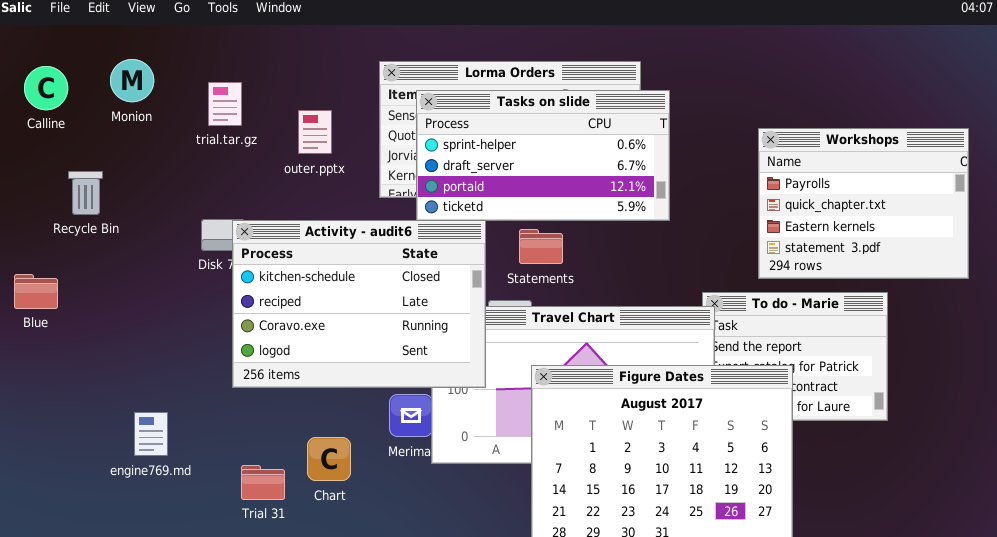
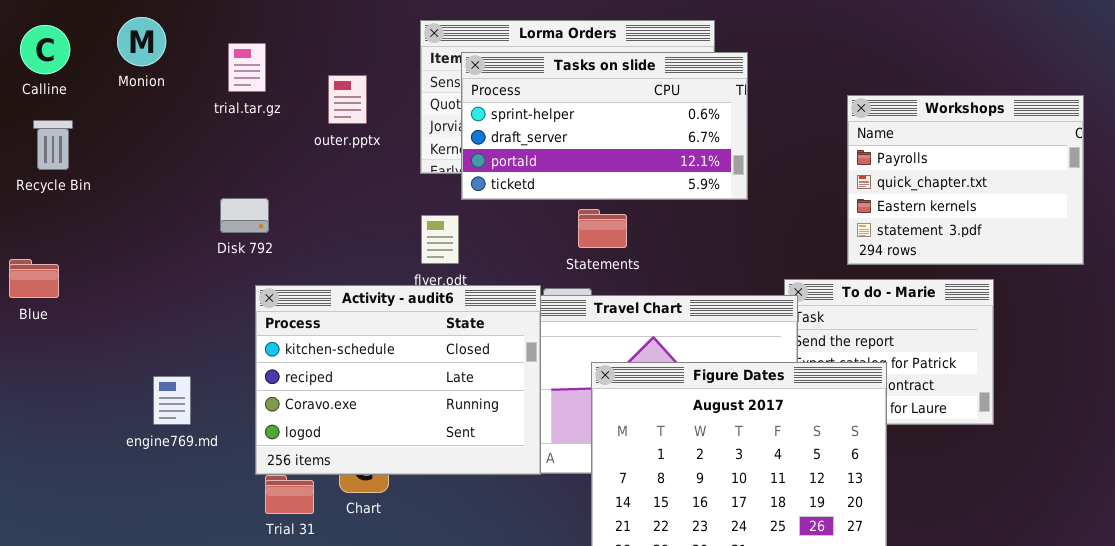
Recycle Bin: [68,171,103,215] -> [33,120,73,170], moved
Activity - audit6: [232,220,486,388] -> [255,285,541,475], moved
engine769.md: [134,412,168,456] -> [153,376,191,425], moved

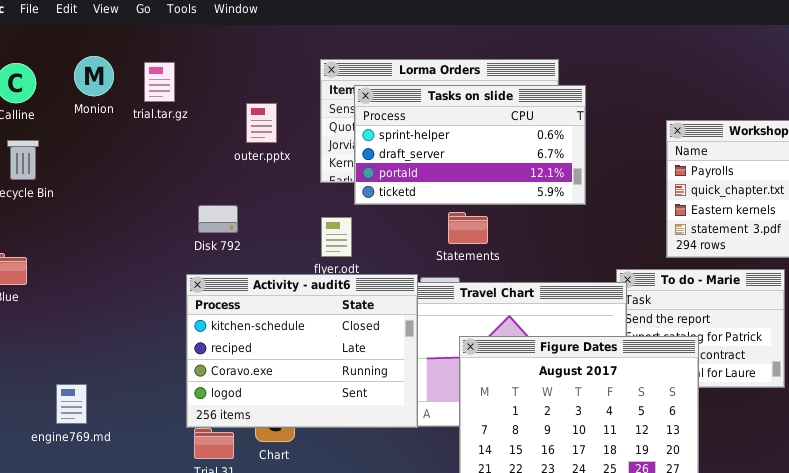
trial.tar.gz: [228,43,266,92] -> [144,62,175,102], moved
Disk 792: [220,198,269,233] -> [198,205,238,233], moved
engine769.md: [153,376,191,425] -> [56,384,87,424], moved

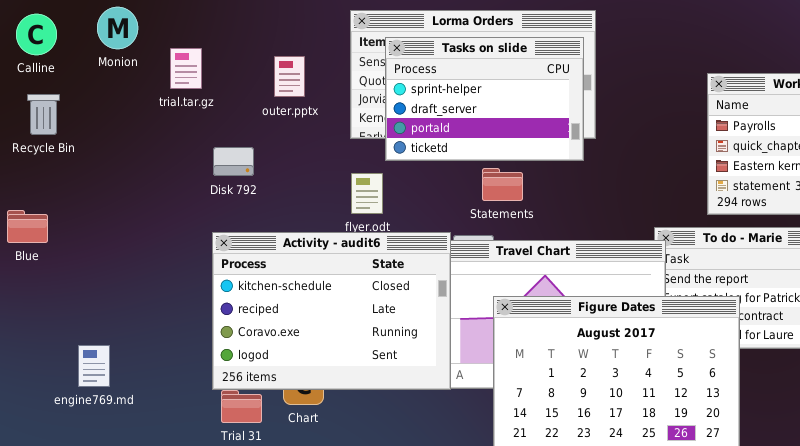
trial.tar.gz: [144,62,175,102] -> [170,48,202,89], moved
Tasks on slide: [354,85,586,205] -> [385,37,584,161], resized
Disk 792: [198,205,238,233] -> [213,147,254,176], moved

